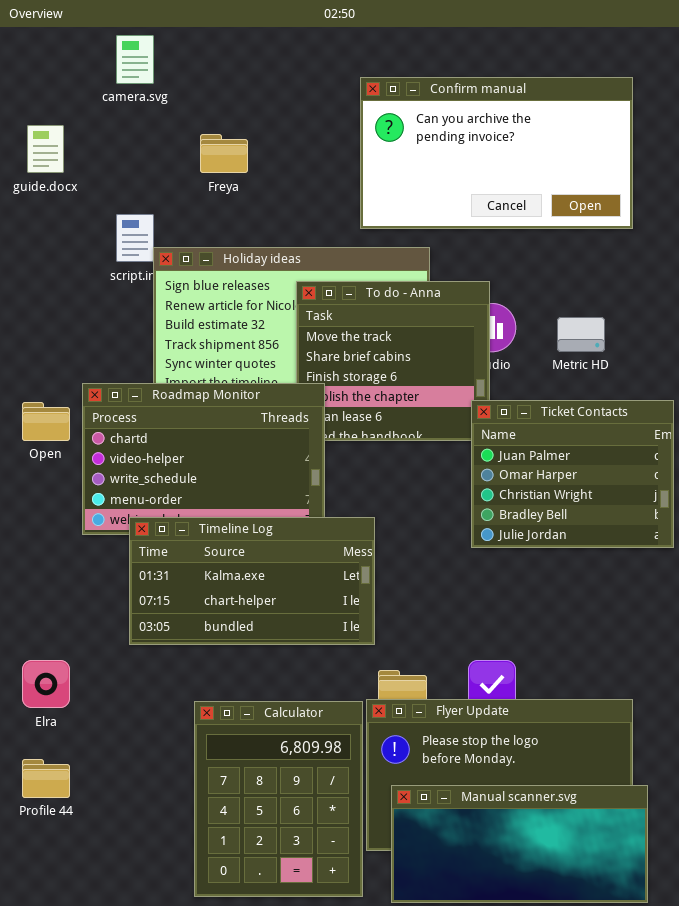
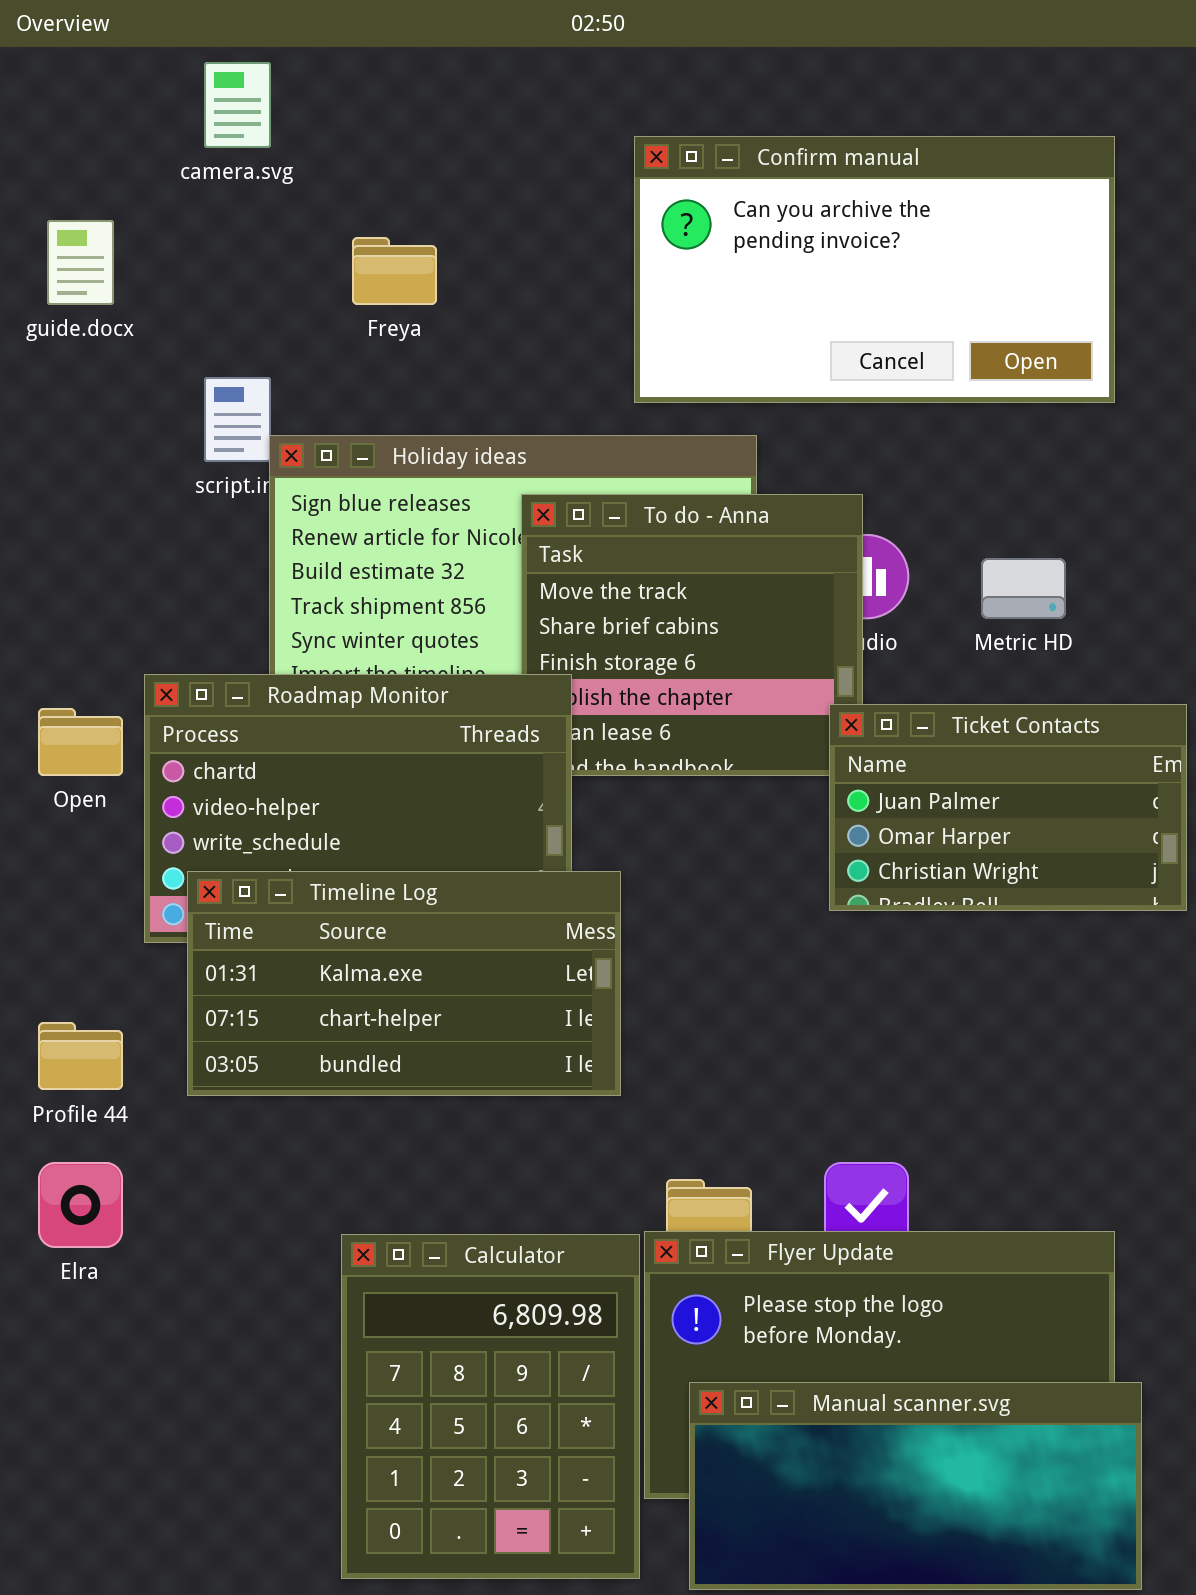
Ticket Contacts: [471,400,674,548] -> [829,704,1187,911], resized
Timeline Log: [129,517,375,645] -> [187,871,621,1096], moved
Profile 44: [22,759,70,798] -> [38,1022,123,1090], moved

